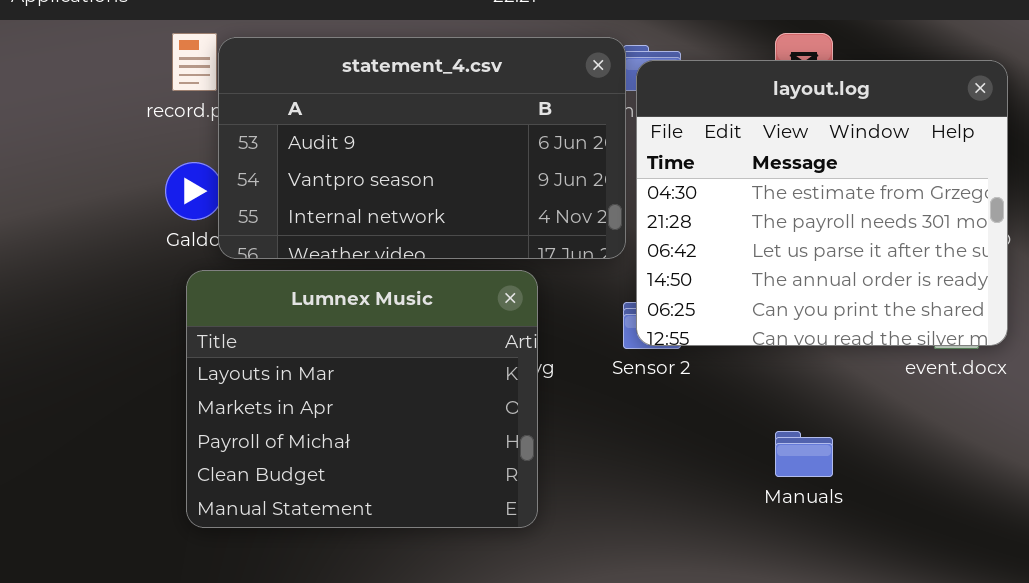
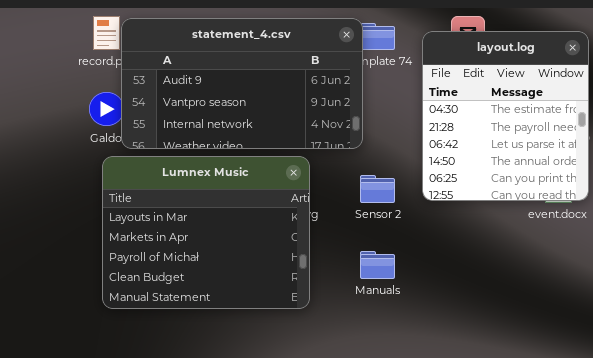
layout.log: [636,60,1008,346] -> [422,31,589,201], resized
Manuals: [775,431,833,477] -> [360,251,395,279], moved

